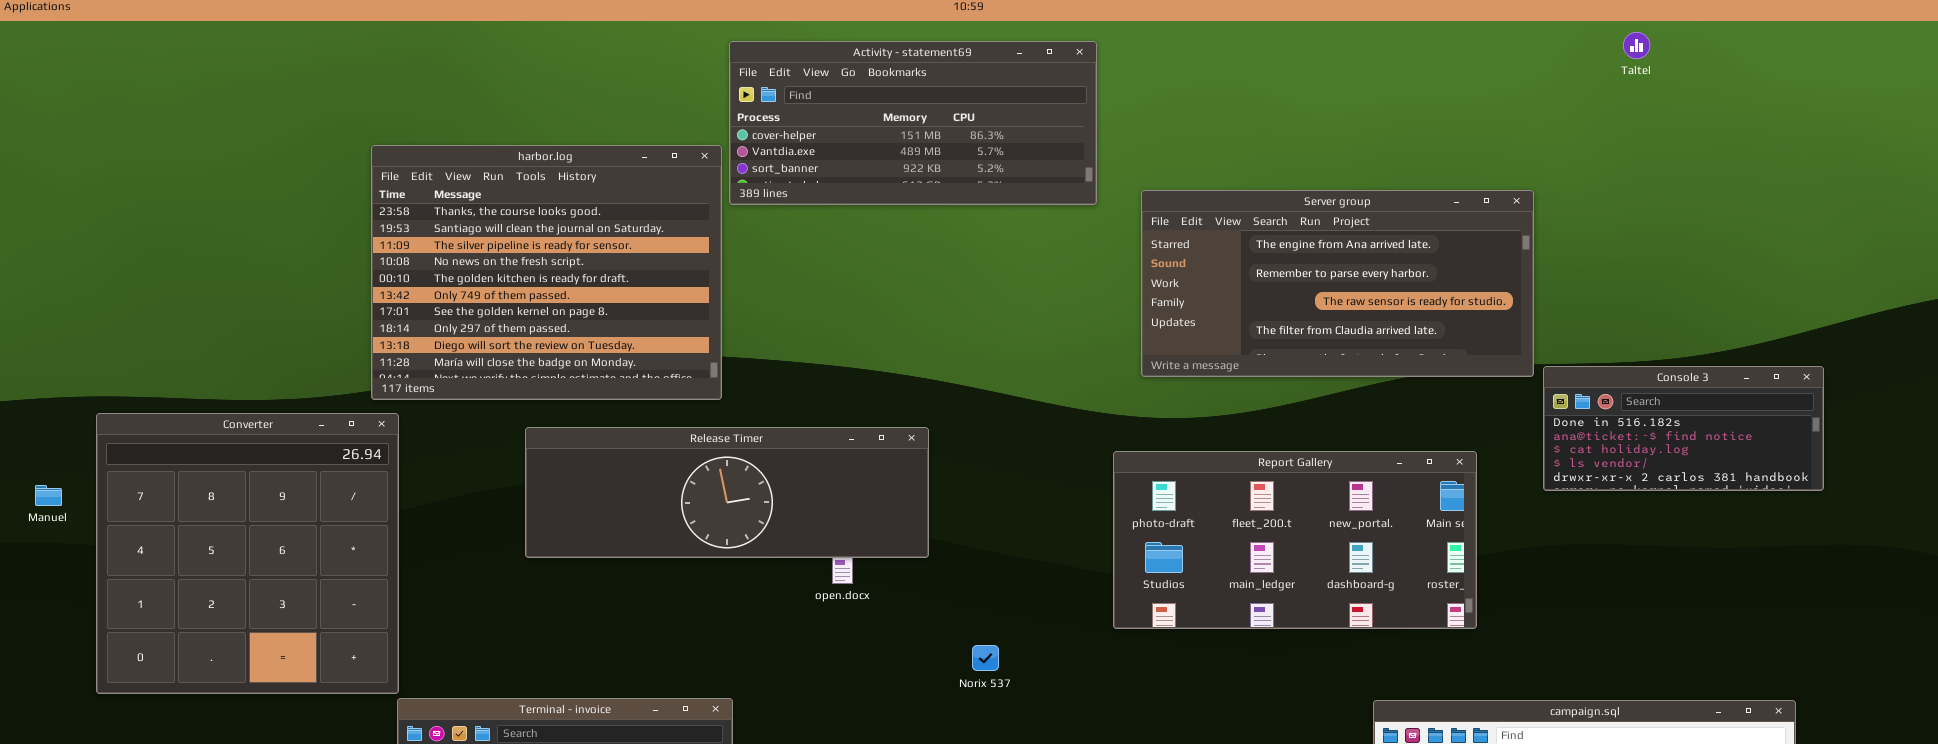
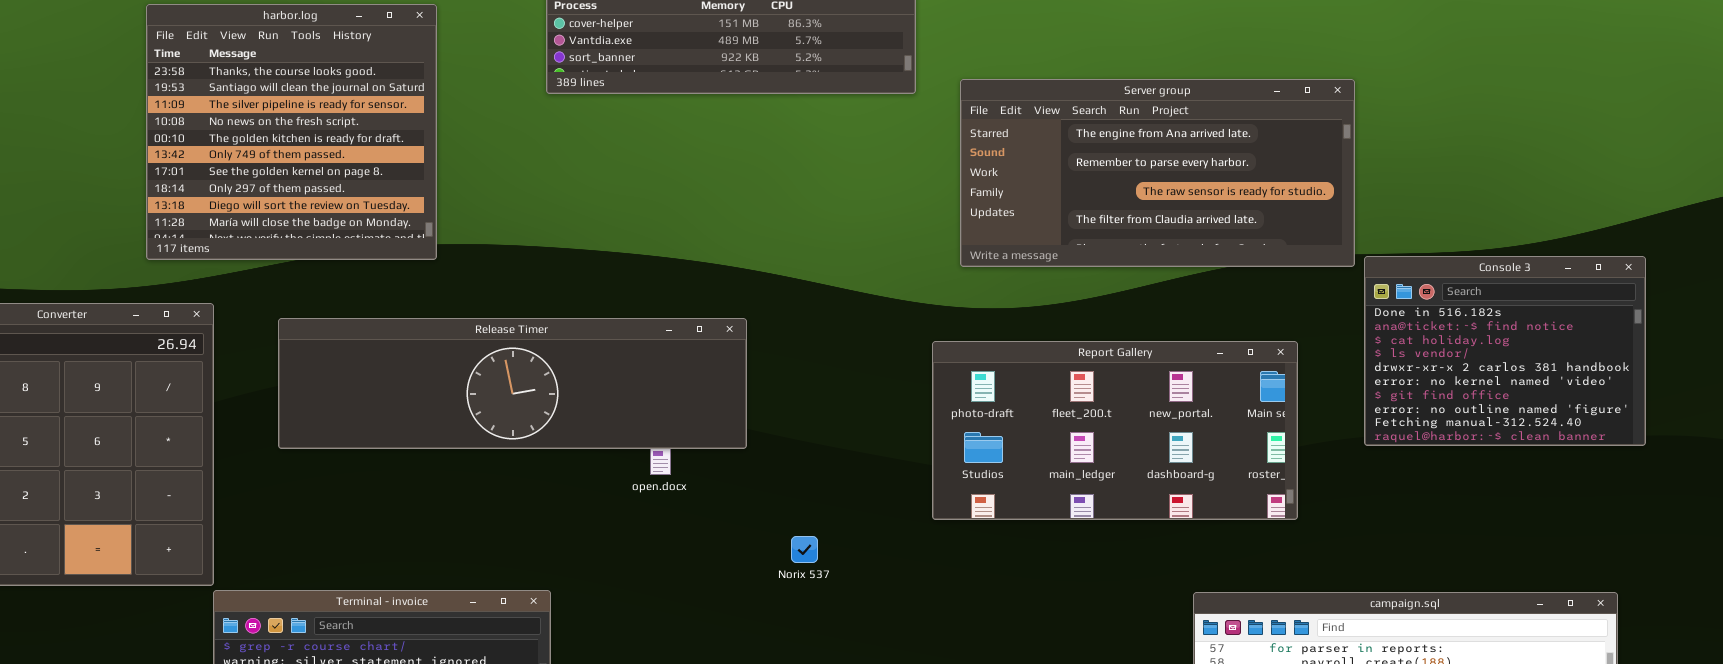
harbor.log: [371,145,722,400] -> [146,4,437,260], moved, resized
Console 3: [1543,366,1824,491] -> [1364,256,1646,446], resized
Release Timer: [525,427,929,558] -> [278,318,747,449], resized

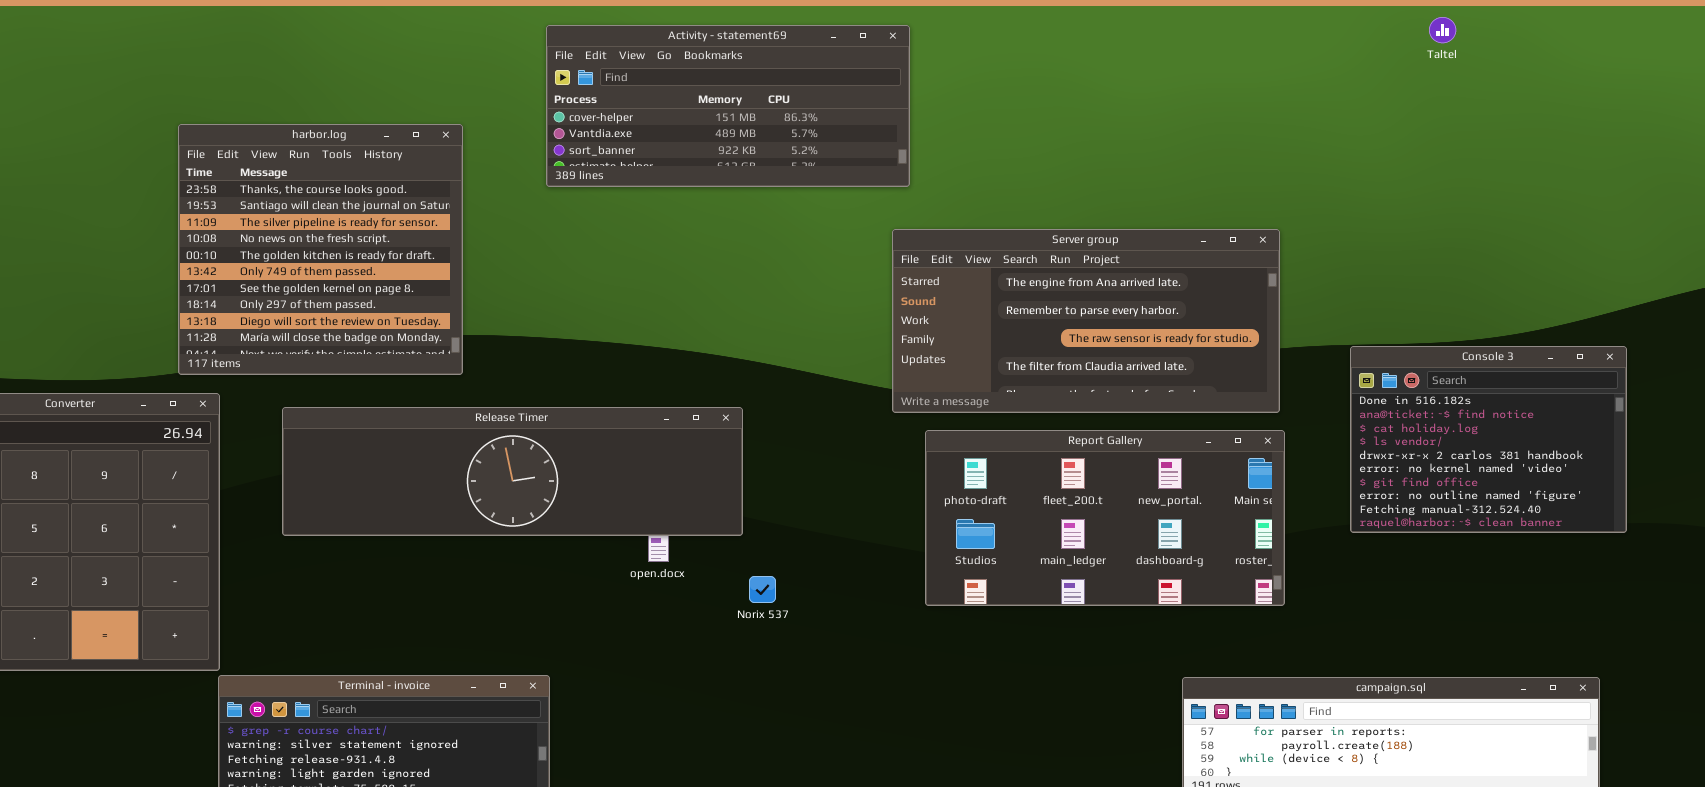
harbor.log: [146,4,437,260] -> [178,124,463,375], moved
Server group: [960,79,1355,267] -> [892,229,1280,413], moved
Norix 537: [791,536,818,563] -> [749,576,776,603], moved

